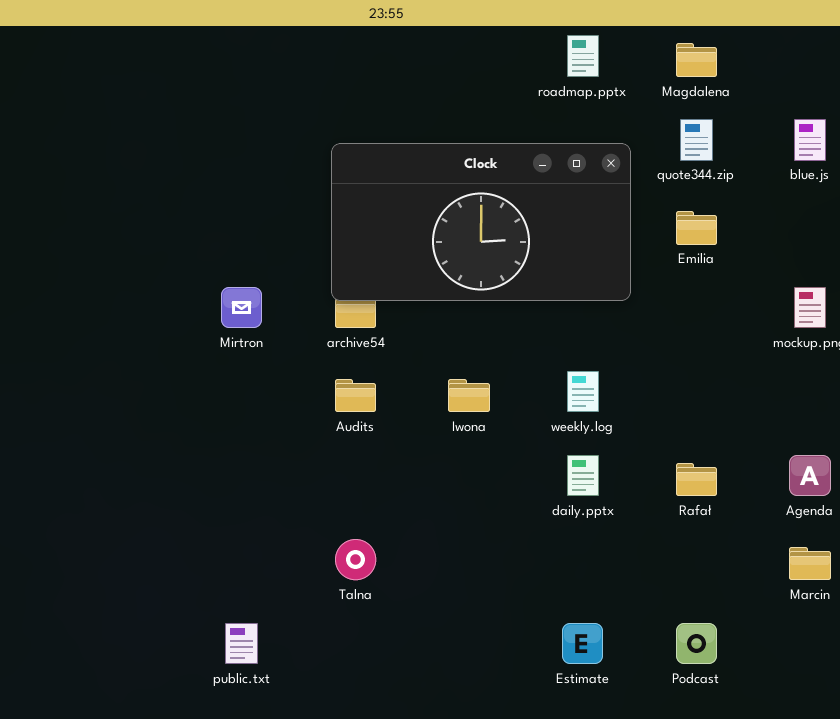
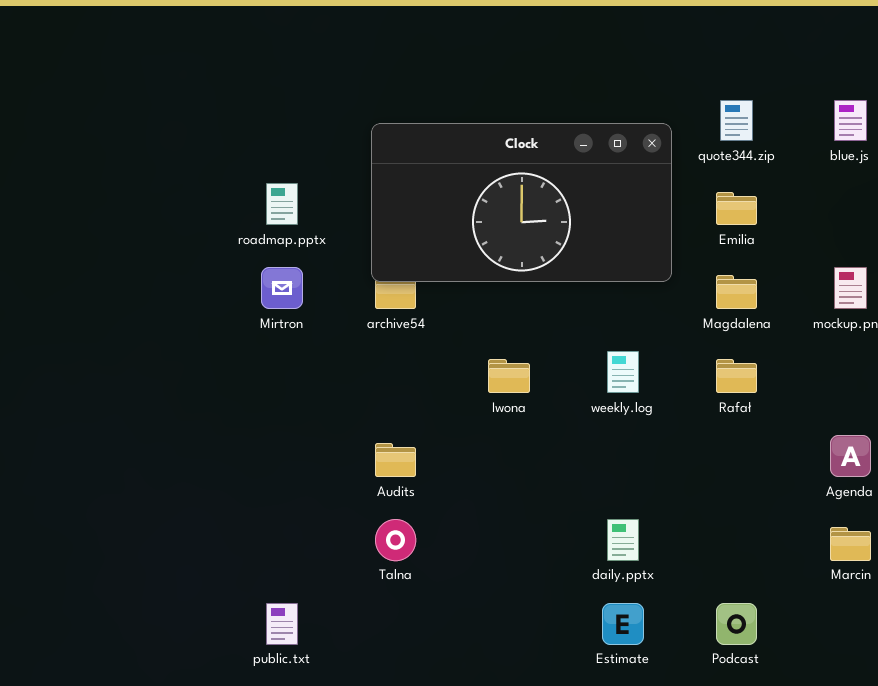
roadmap.pptx: [567,35,599,77] -> [266,183,298,225], moved
Magdalena: [676,43,717,77] -> [716,275,757,309], moved
Audits: [335,379,376,412] -> [375,443,416,477], moved
daily.pptx: [567,455,599,496] -> [607,519,639,561], moved
Rafał: [676,463,717,496] -> [716,359,757,393], moved

